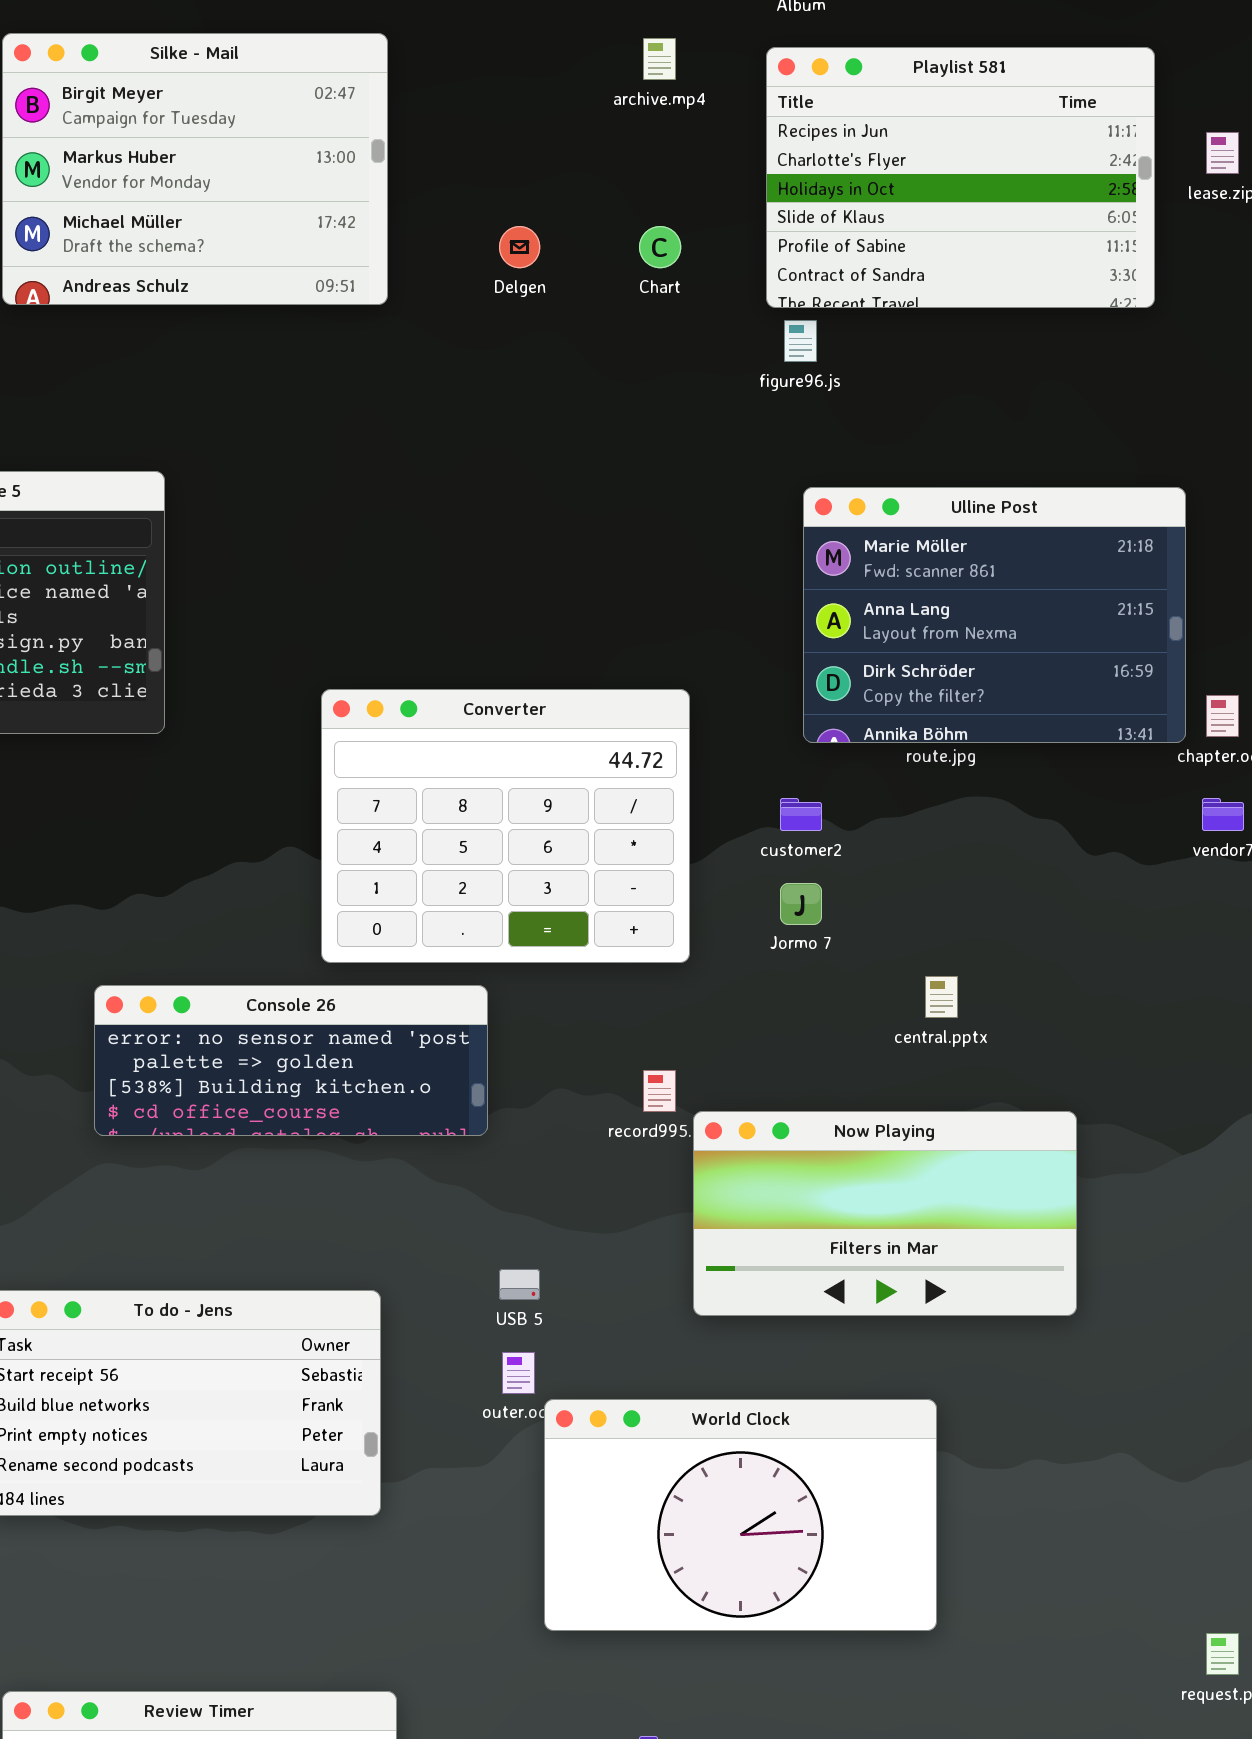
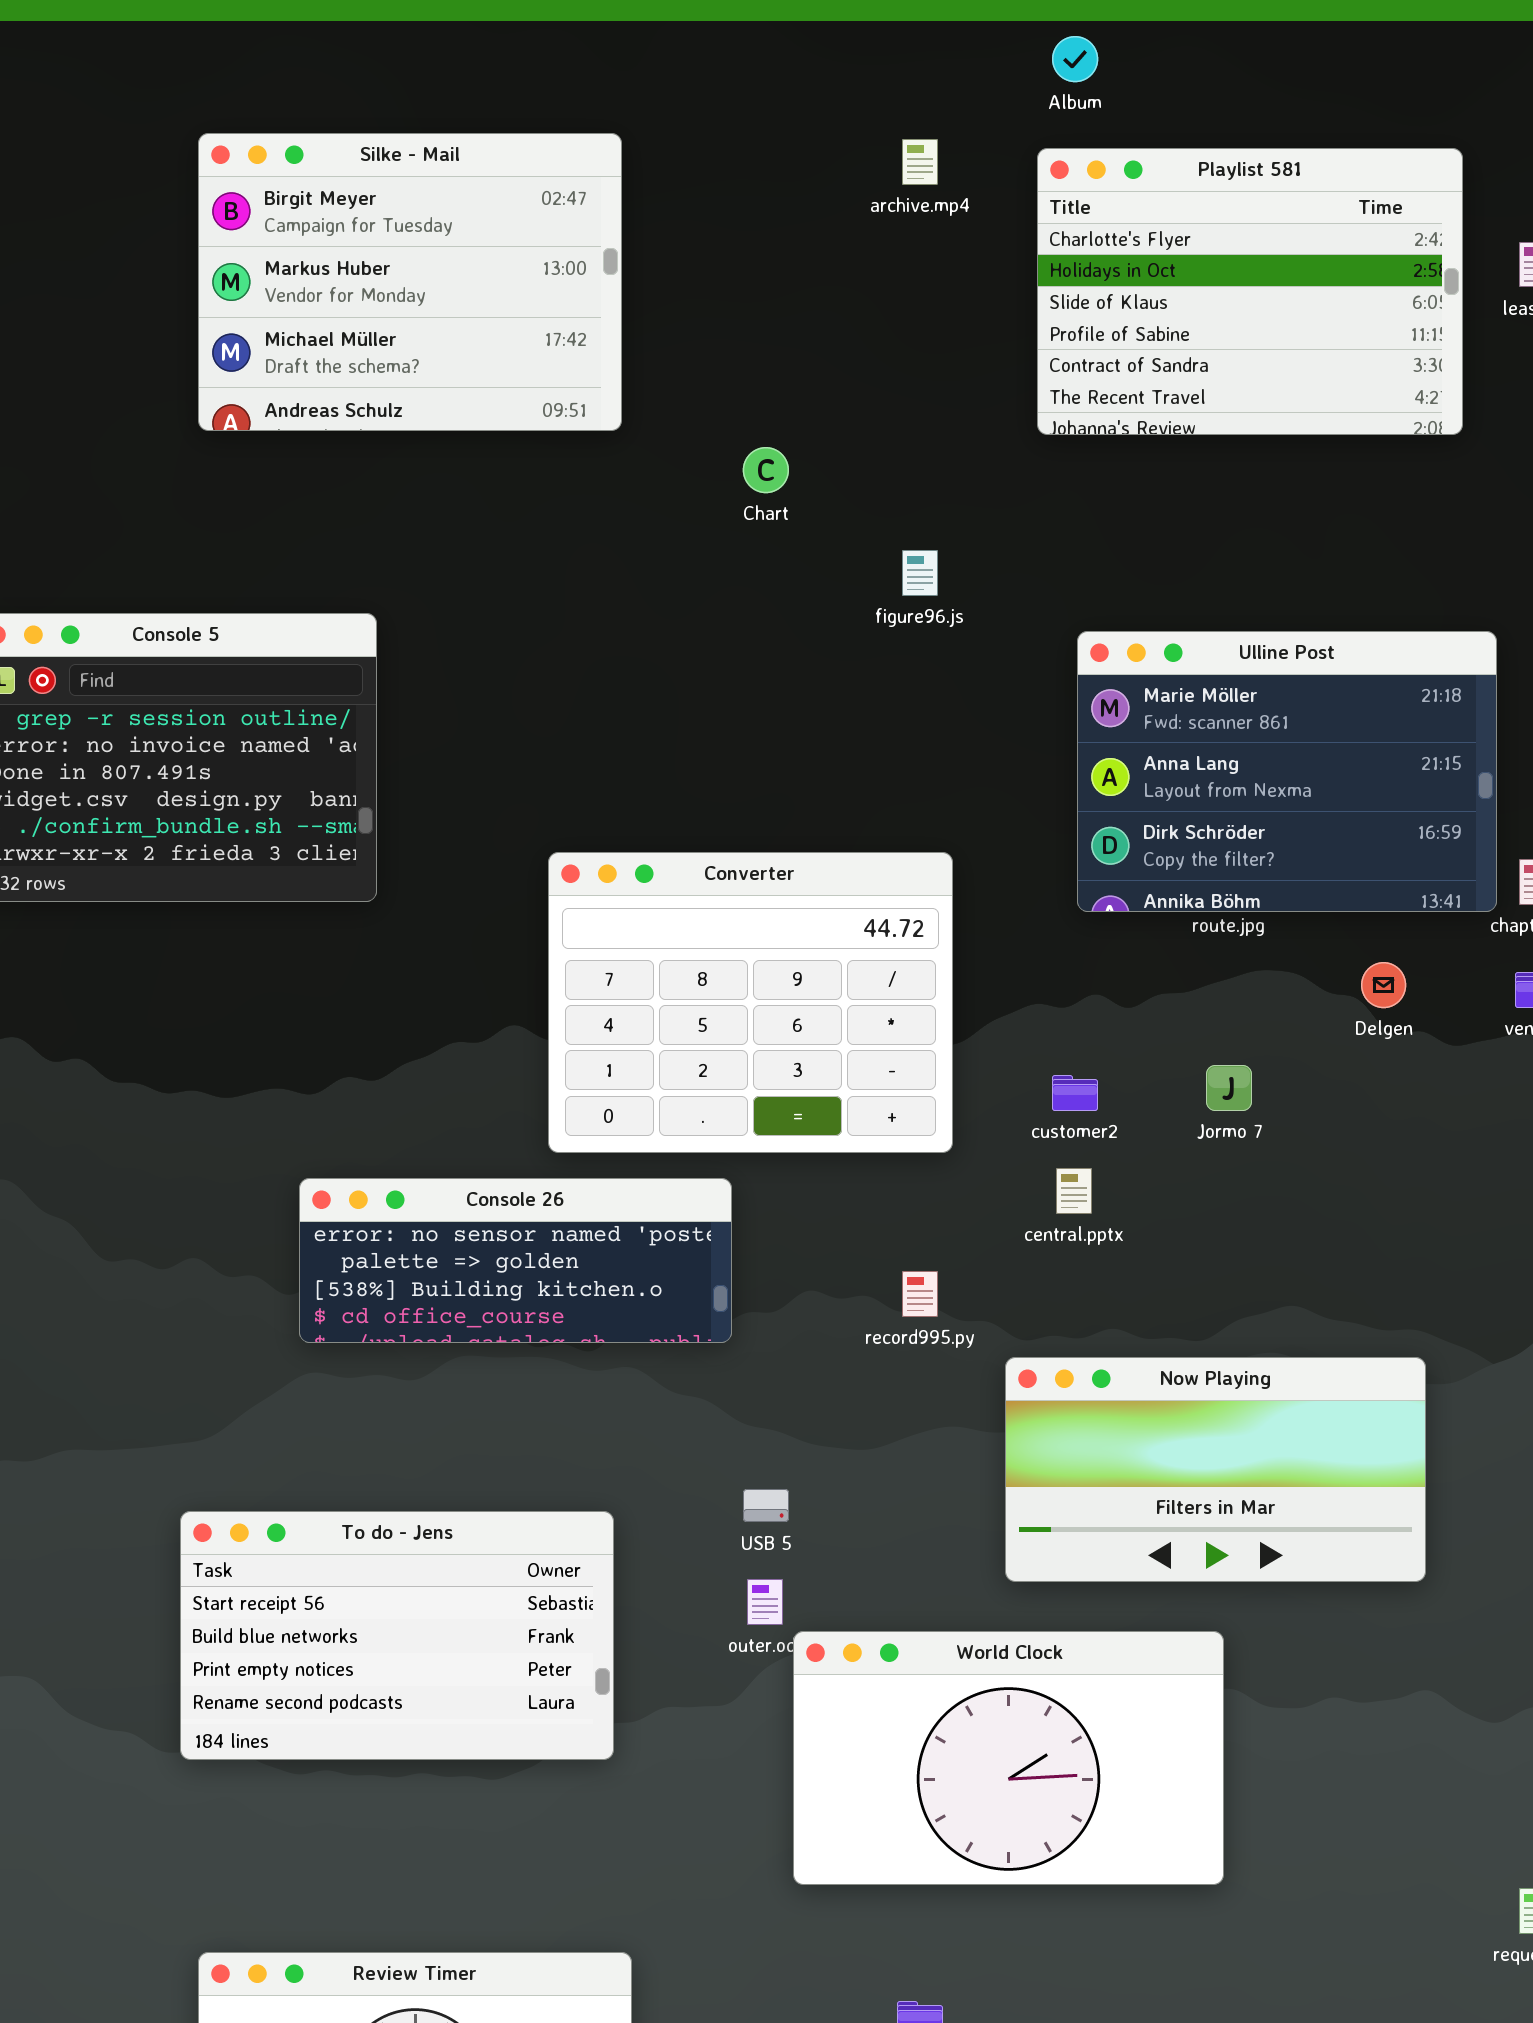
Playlist 581: [766,47,1155,308] -> [1037,148,1463,435], scrolled down 1 row
Delgen: [499,226,540,268] -> [1361,962,1406,1008], moved
Chart: [639,226,681,268] -> [743,447,789,493], moved
figure96.js: [784,320,817,362] -> [902,550,938,596], moved
customer2: [780,798,822,831] -> [1052,1075,1098,1111], moved
Jormo 7: [780,883,822,925] -> [1206,1065,1252,1111], moved
central.pptx: [925,976,958,1018] -> [1056,1168,1092,1214], moved
Now Playing: [693,1111,1077,1316] -> [1005,1357,1426,1582], moved

